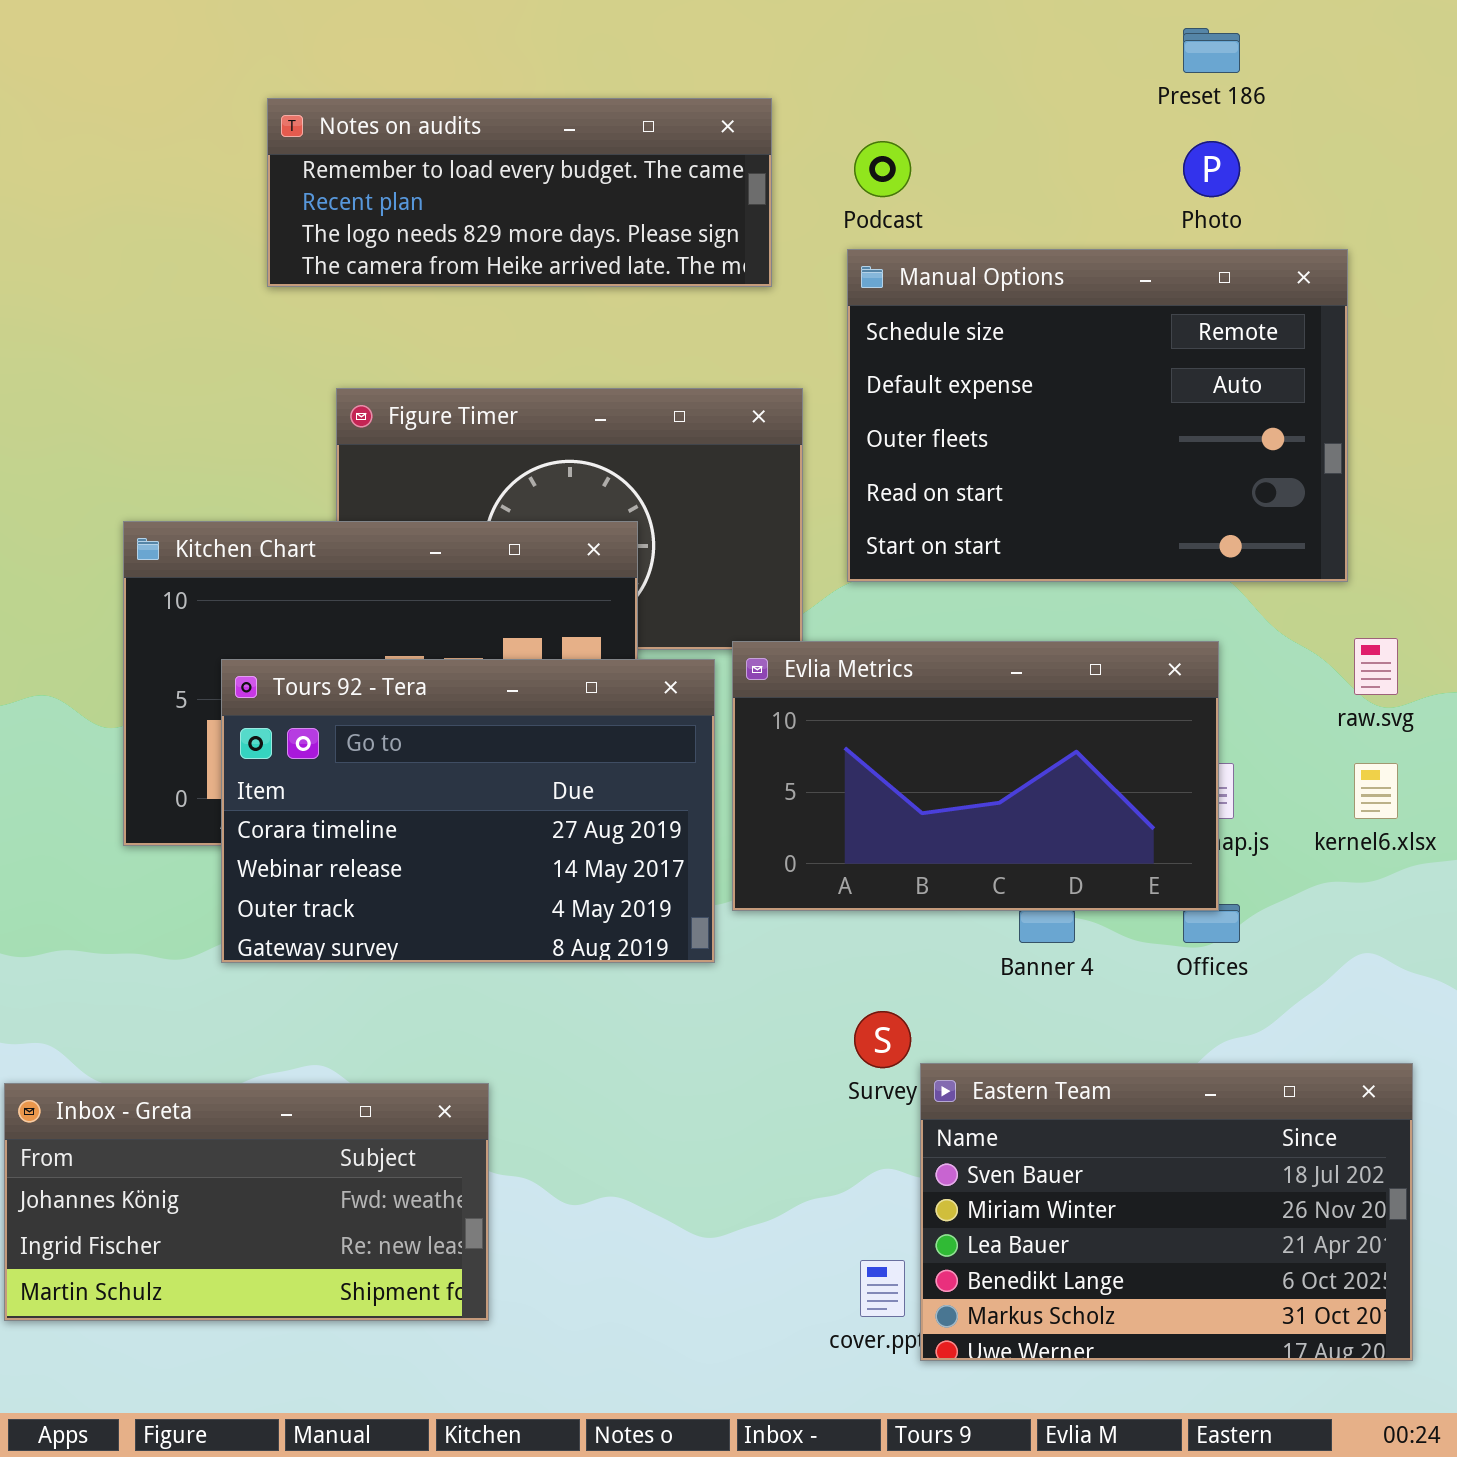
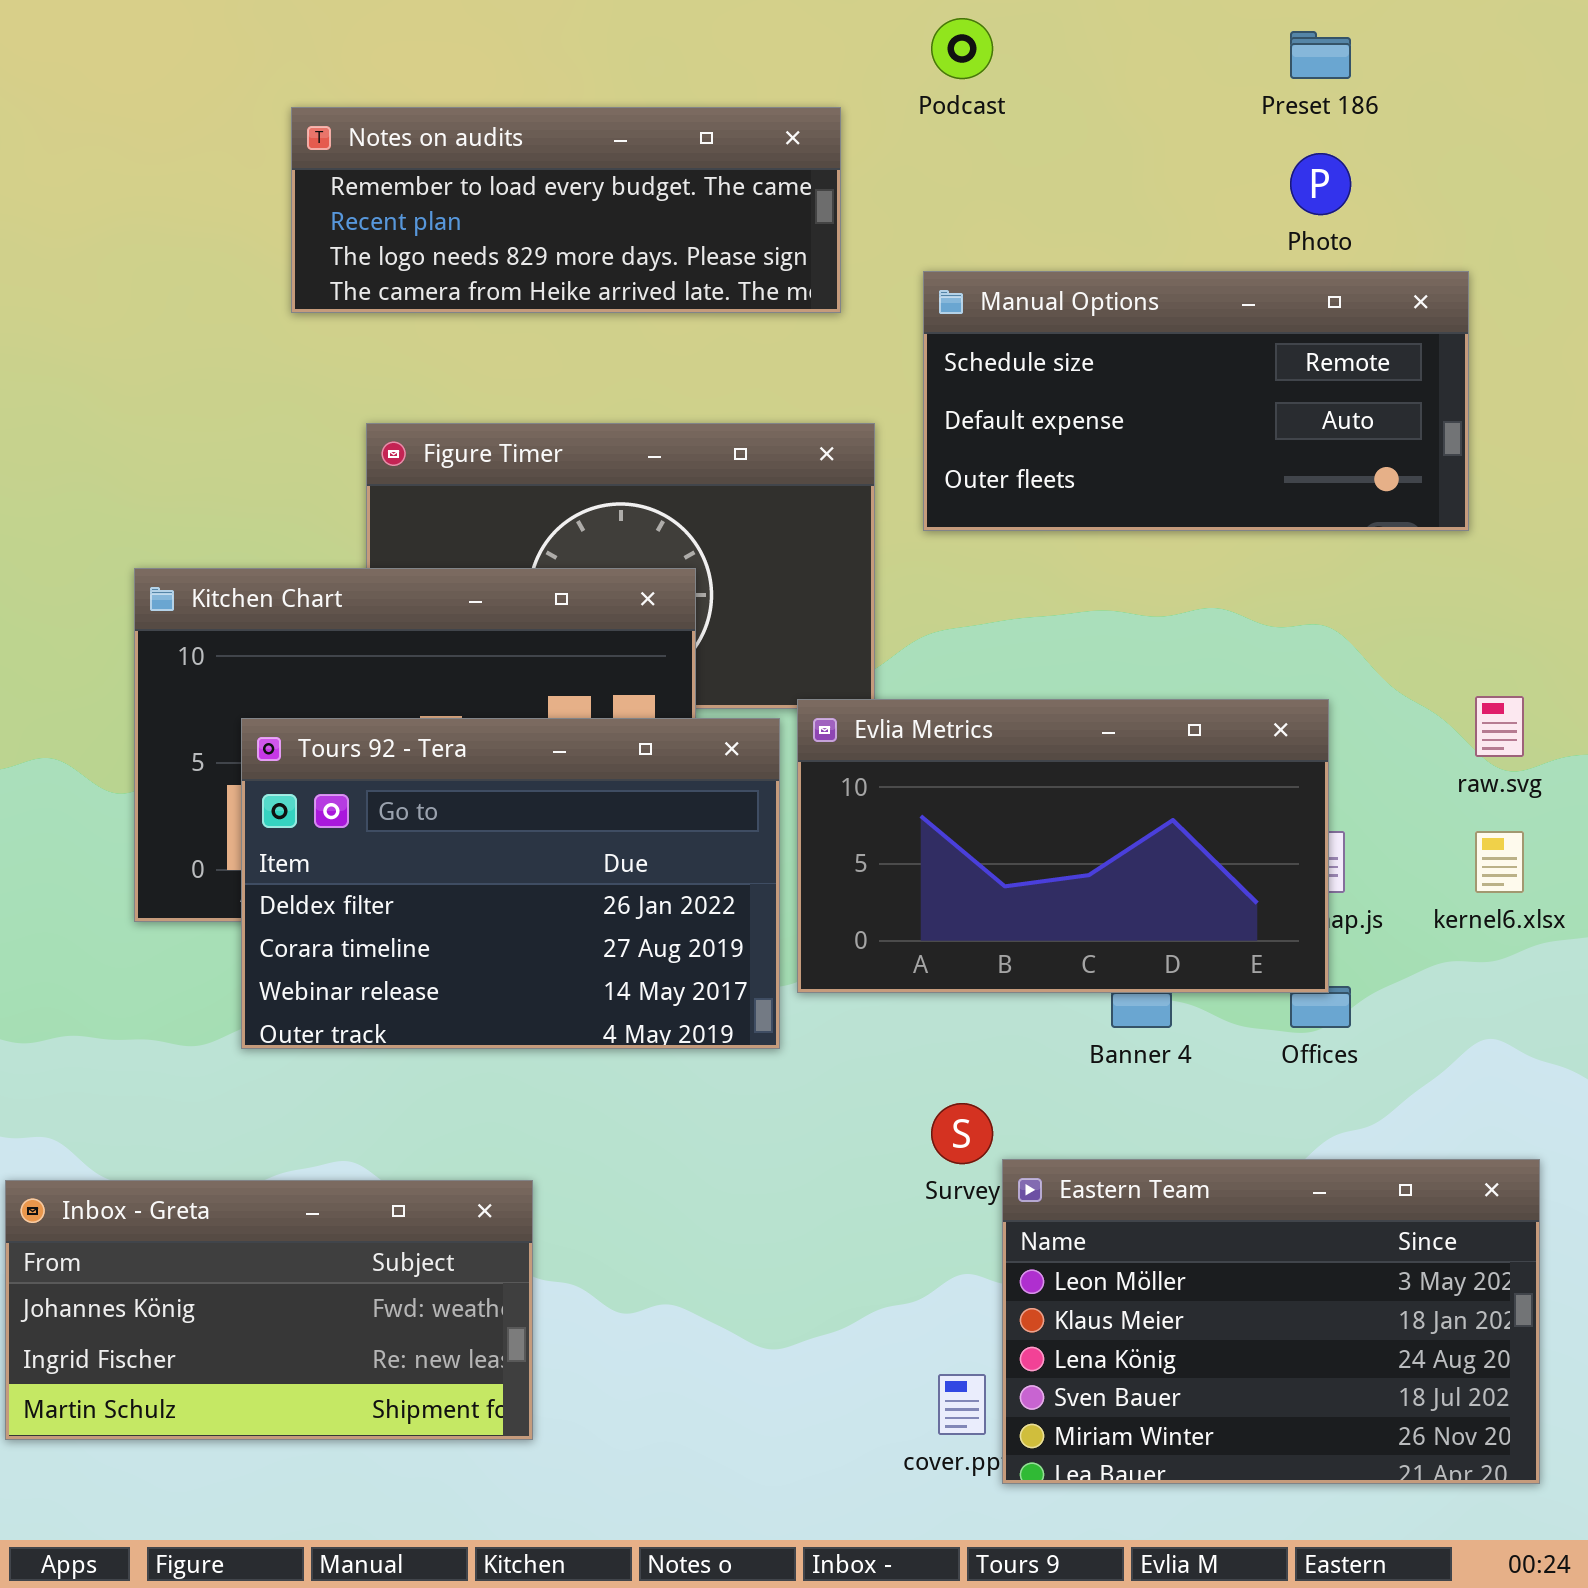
Podcast: [854,141,911,197] -> [931,18,993,79], moved
Manual Options: [847,249,1348,582] -> [923,271,1469,531], resized
Tours 92 - Tera: [221,659,715,963] -> [241,718,780,1049], scrolled up 1 row
Eastern Team: [920,1063,1413,1361] -> [1002,1159,1540,1484], scrolled up 3 rows

